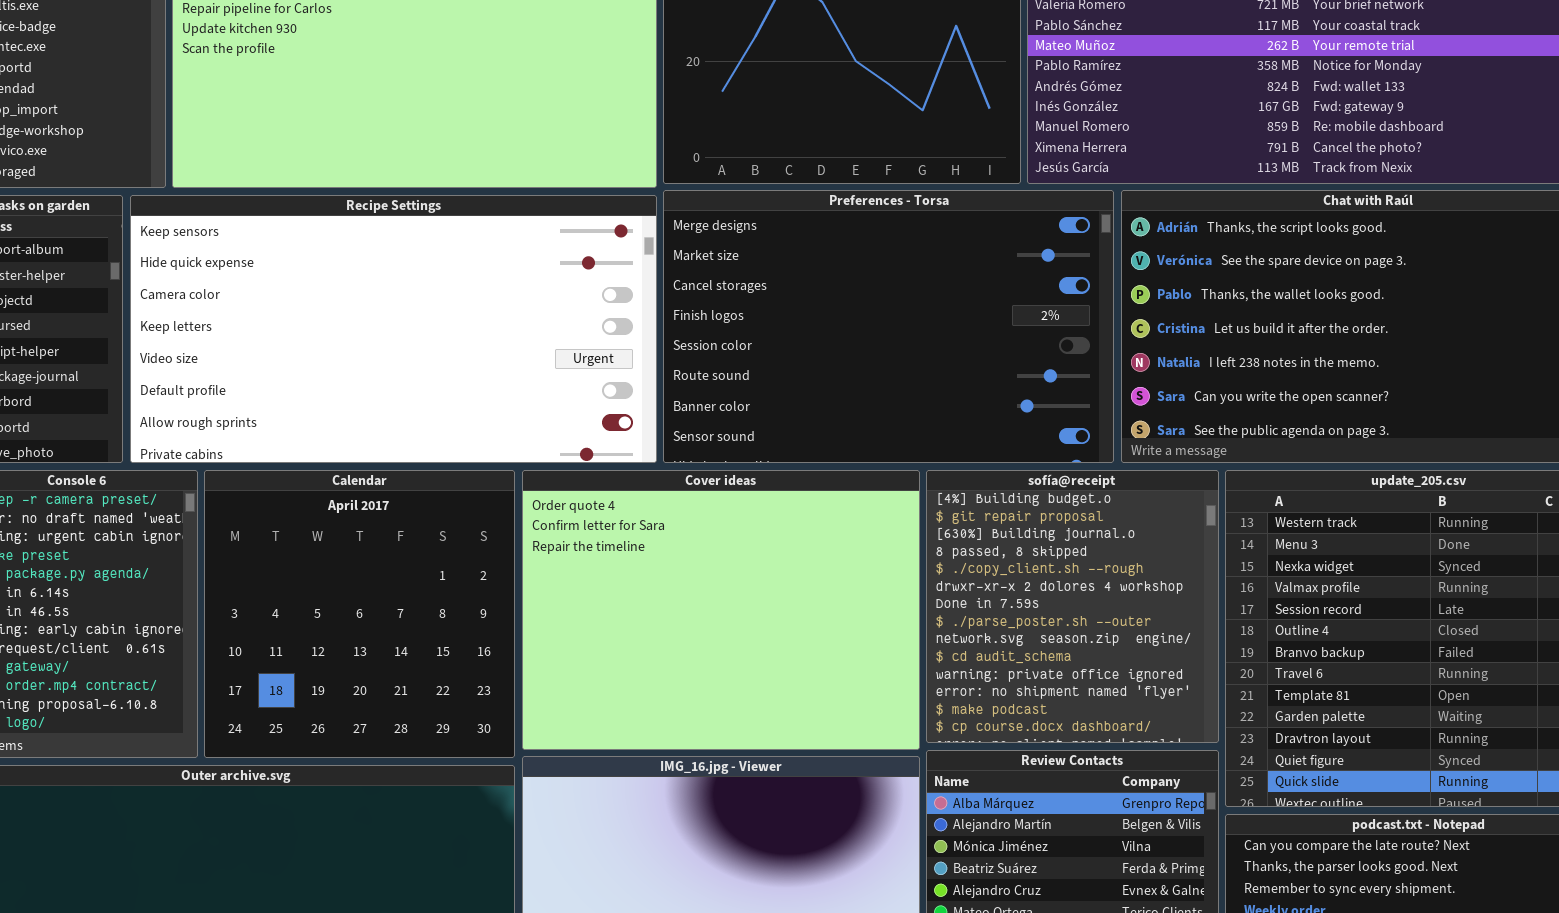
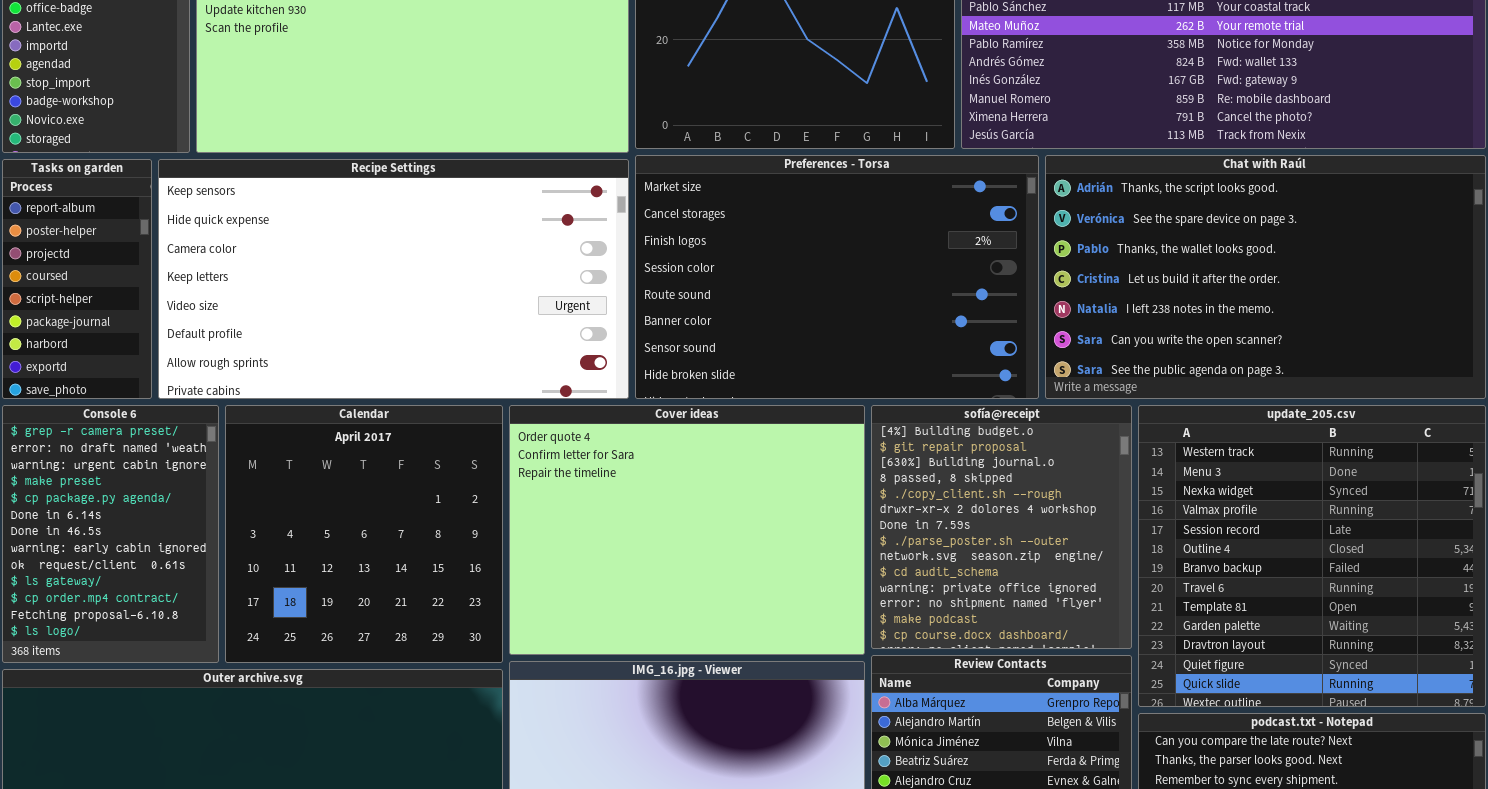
Preferences - Torsa: [663,190,1114,463] -> [635,155,1039,399], scrolled down 1 row

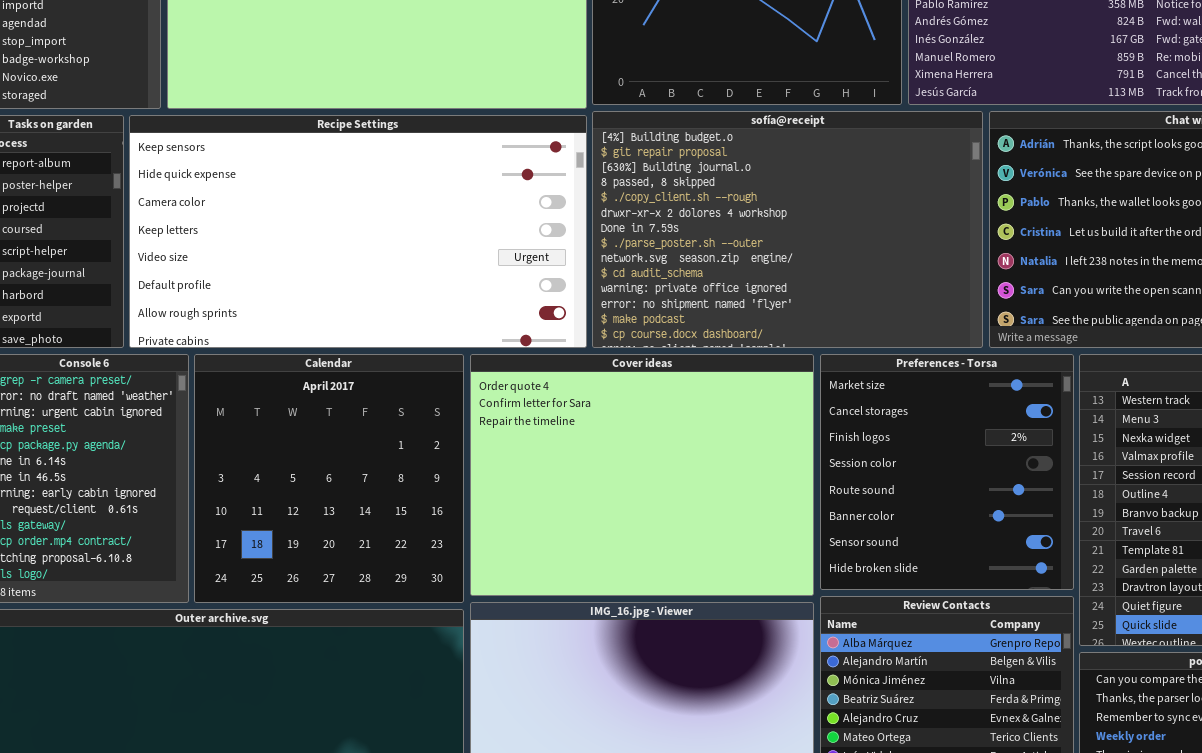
Preferences - Torsa: [635,155,1039,399] -> [820,354,1074,590], moved, resized
sofía@receipt: [871,405,1132,649] -> [592,111,983,348], moved, resized

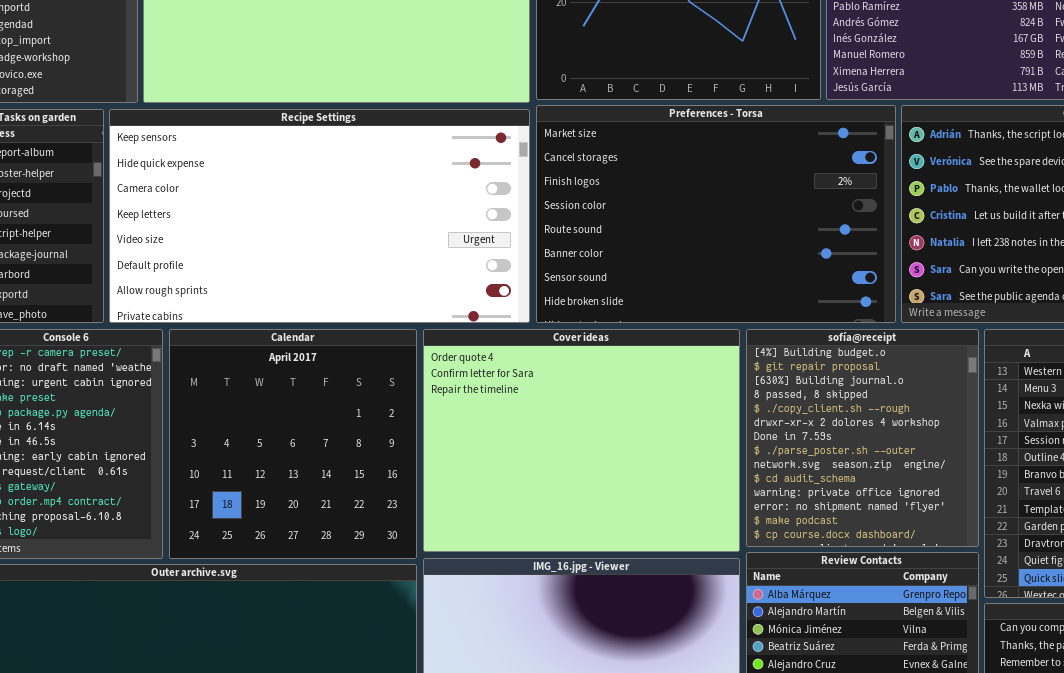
sofía@receipt: [592,111,983,348] -> [746,329,979,547], moved, resized
Preferences - Torsa: [820,354,1074,590] -> [536,105,896,323], moved, resized

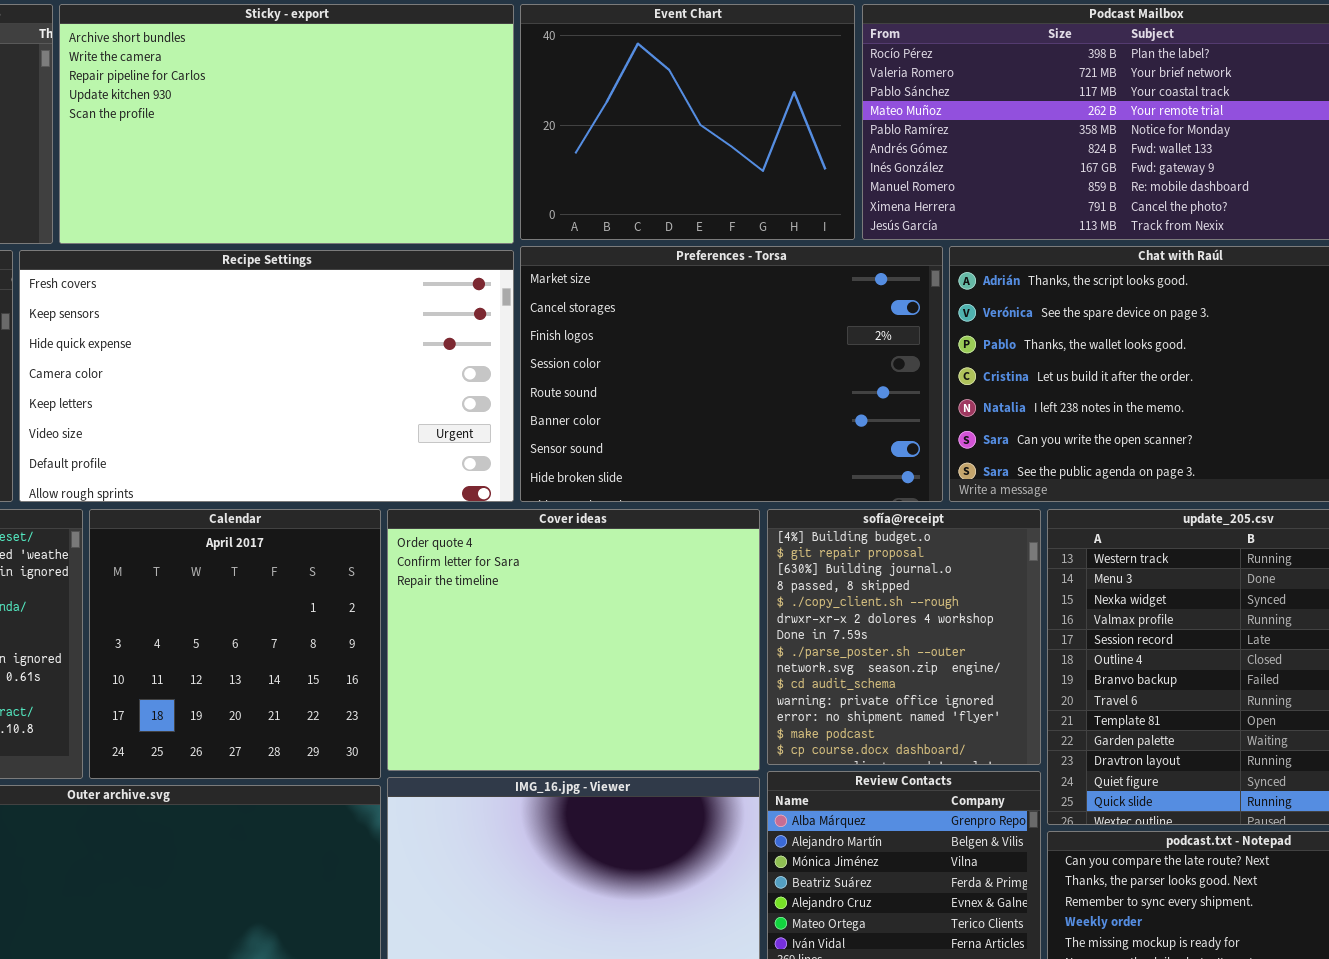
Recipe Settings: [109,109,530,323] -> [19,250,514,502], scrolled up 1 row

